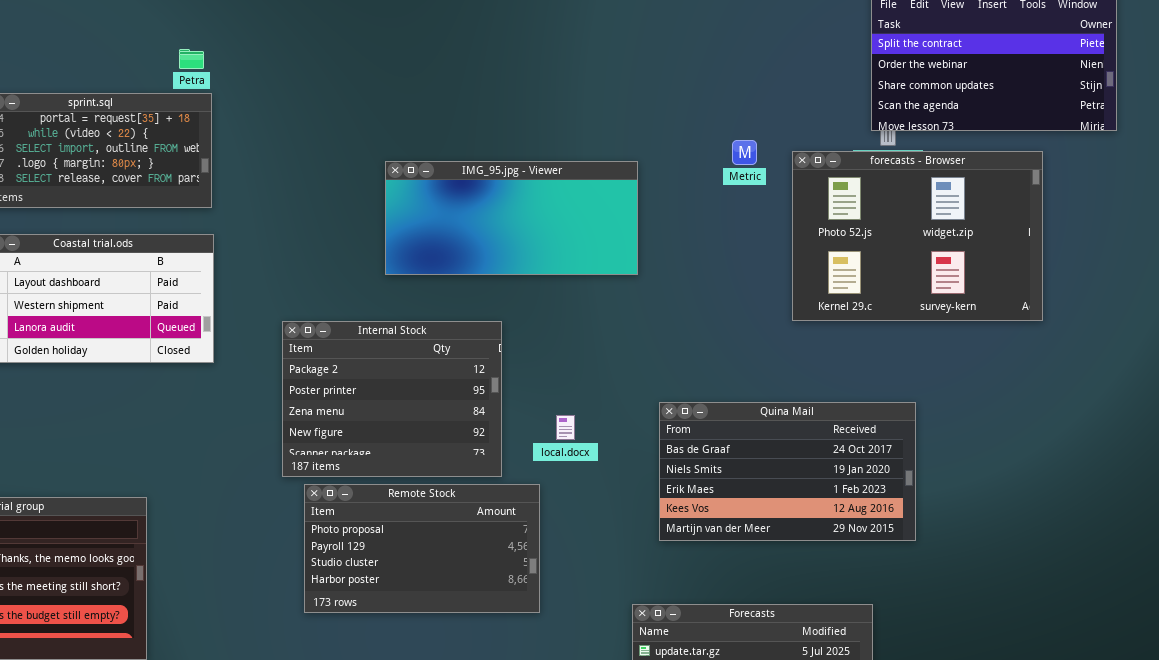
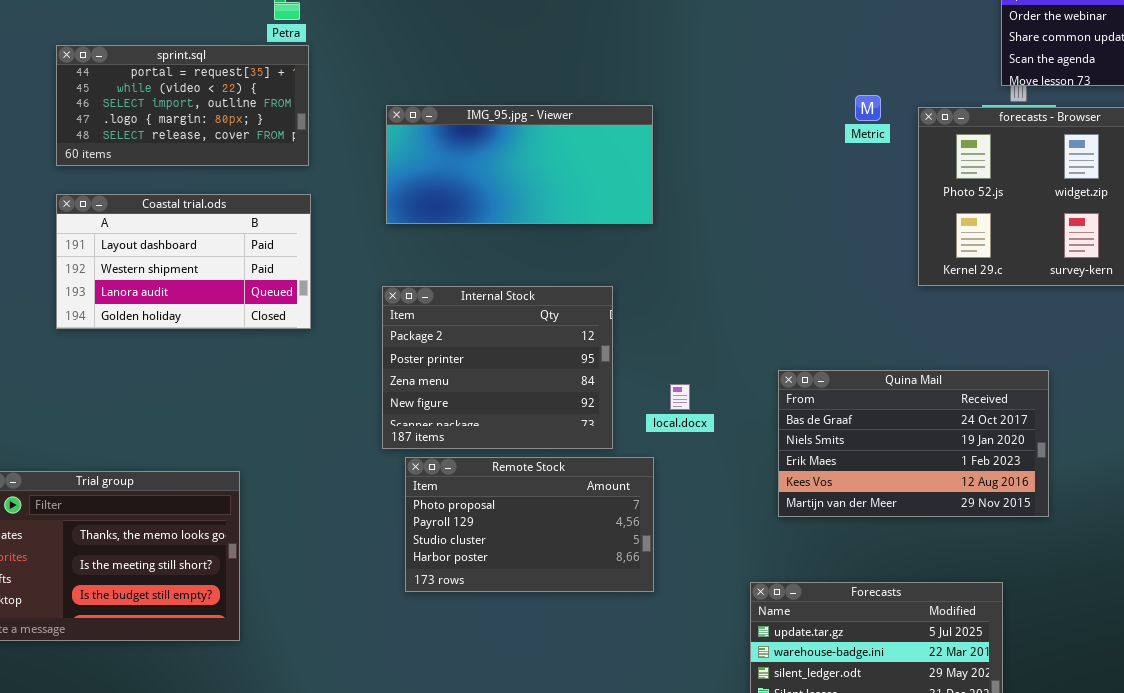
IMG_95.jpg - Viewer: [385,161,638,275] -> [386,105,653,224], moved

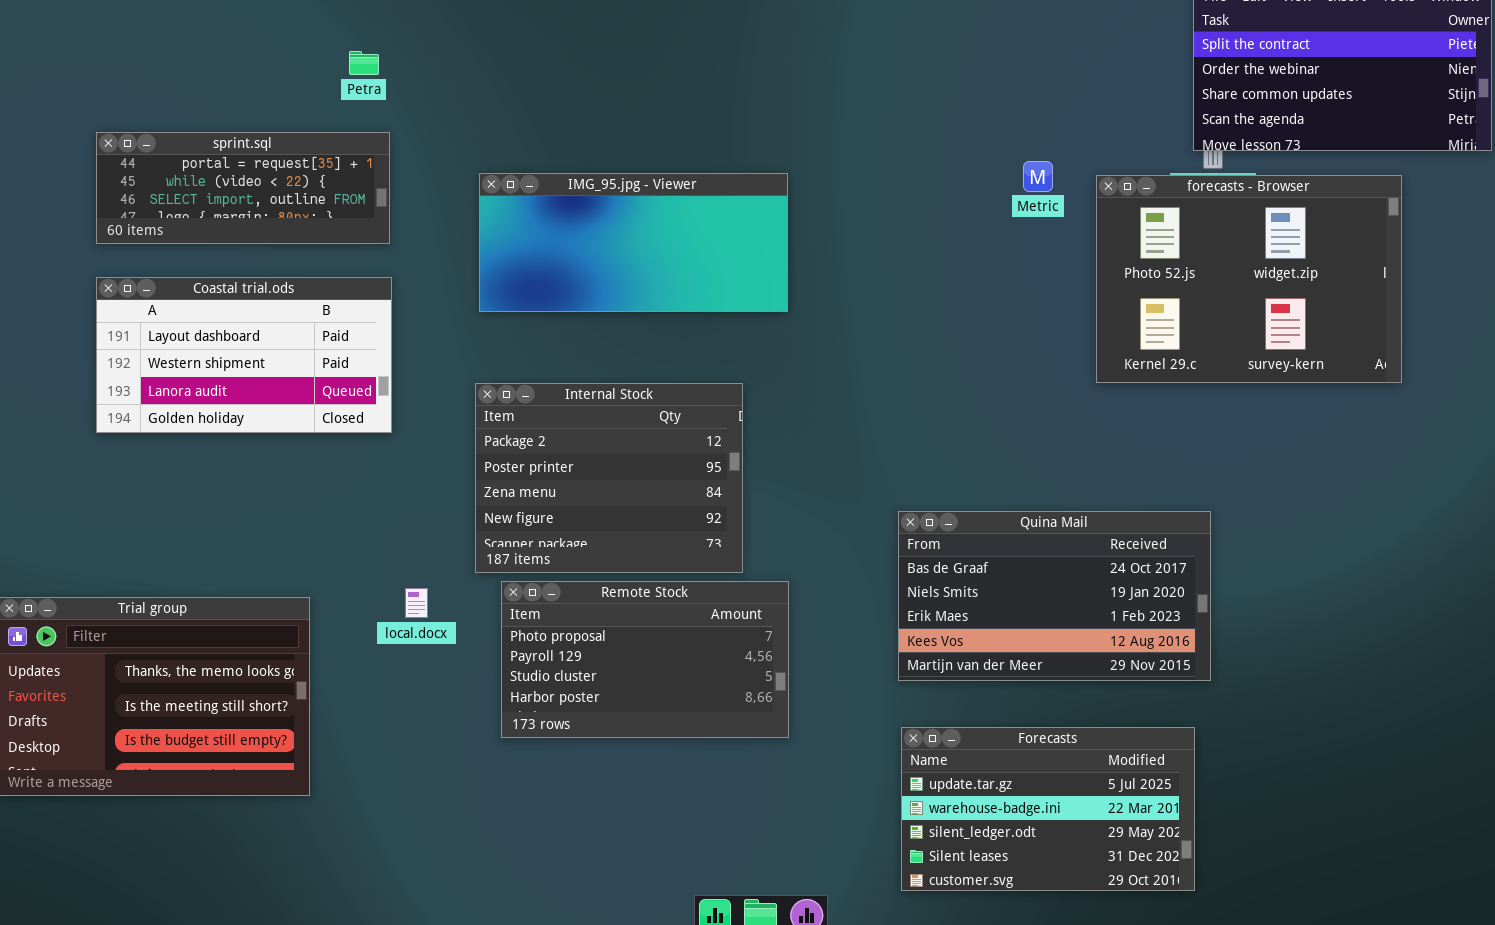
sprint.sql: [56,45,309,166] -> [96,132,390,244], resized
Quina Mail: [778,370,1049,517] -> [898,511,1211,681], moved
local.docx: [670,384,690,410] -> [405,588,428,618], moved

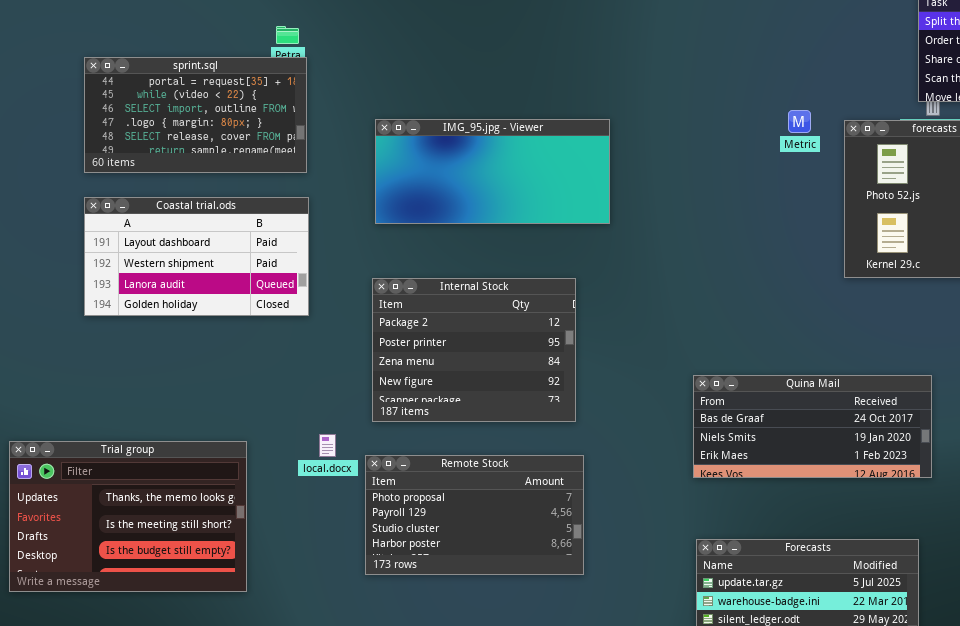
sprint.sql: [96,132,390,244] -> [84,57,307,173], resized
Quina Mail: [898,511,1211,681] -> [693,375,932,478], resized
Remote Stock: [501,581,789,738] -> [365,455,584,575], moved

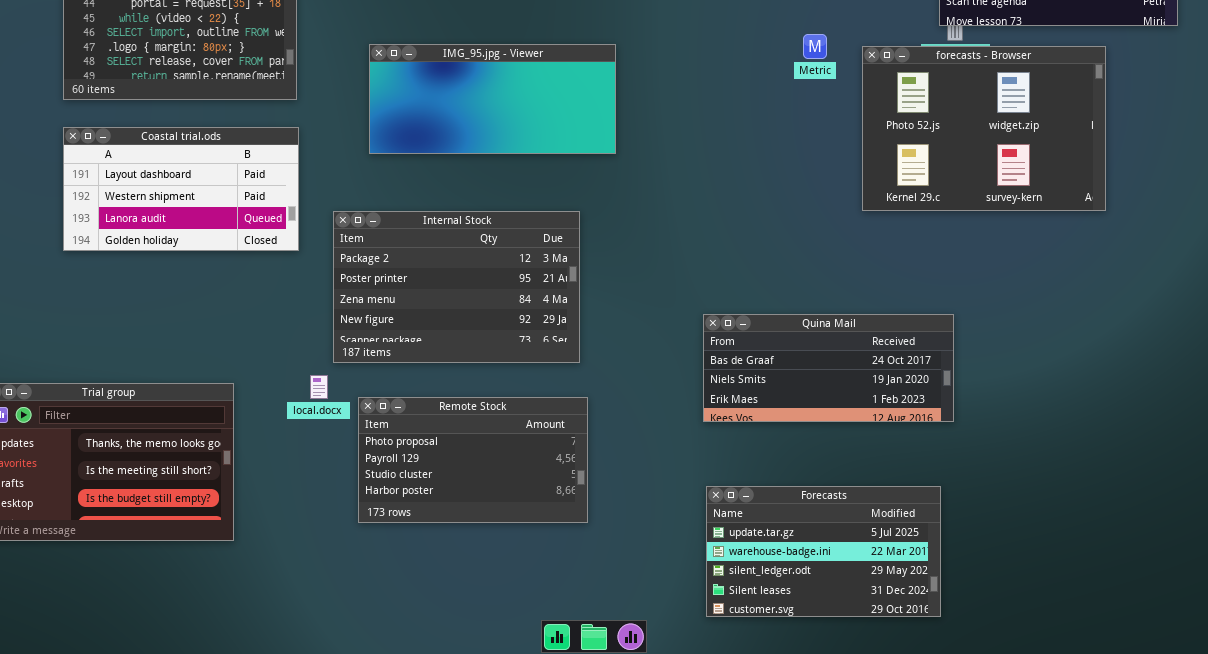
Internal Stock: [372,278,576,422] -> [333,211,580,363], resized

